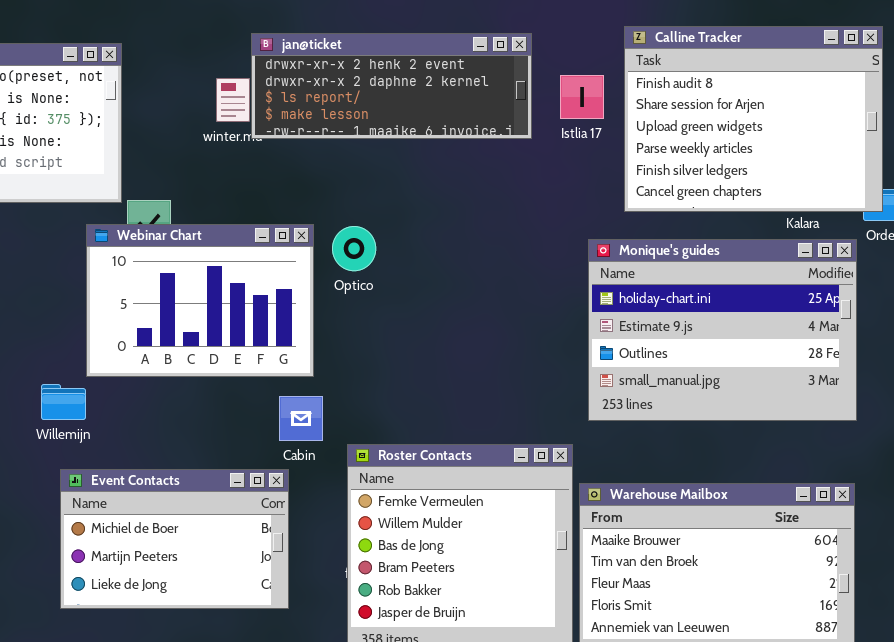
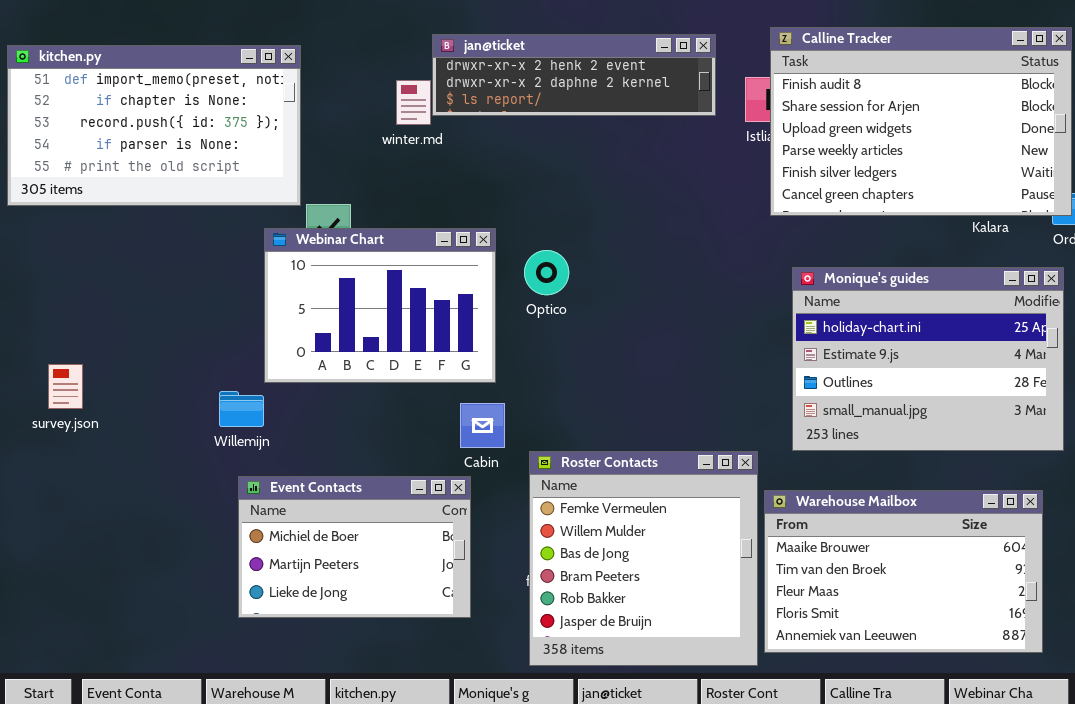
Calline Tracker: [624,26,883,212] -> [770,27,1072,216], resized
jan@ticket: [251,33,532,139] -> [432,34,716,116], resized
Optico: [332,226,376,271] -> [524,250,569,295], moved
Monique's guides: [588,239,857,421] -> [792,267,1064,451], moved

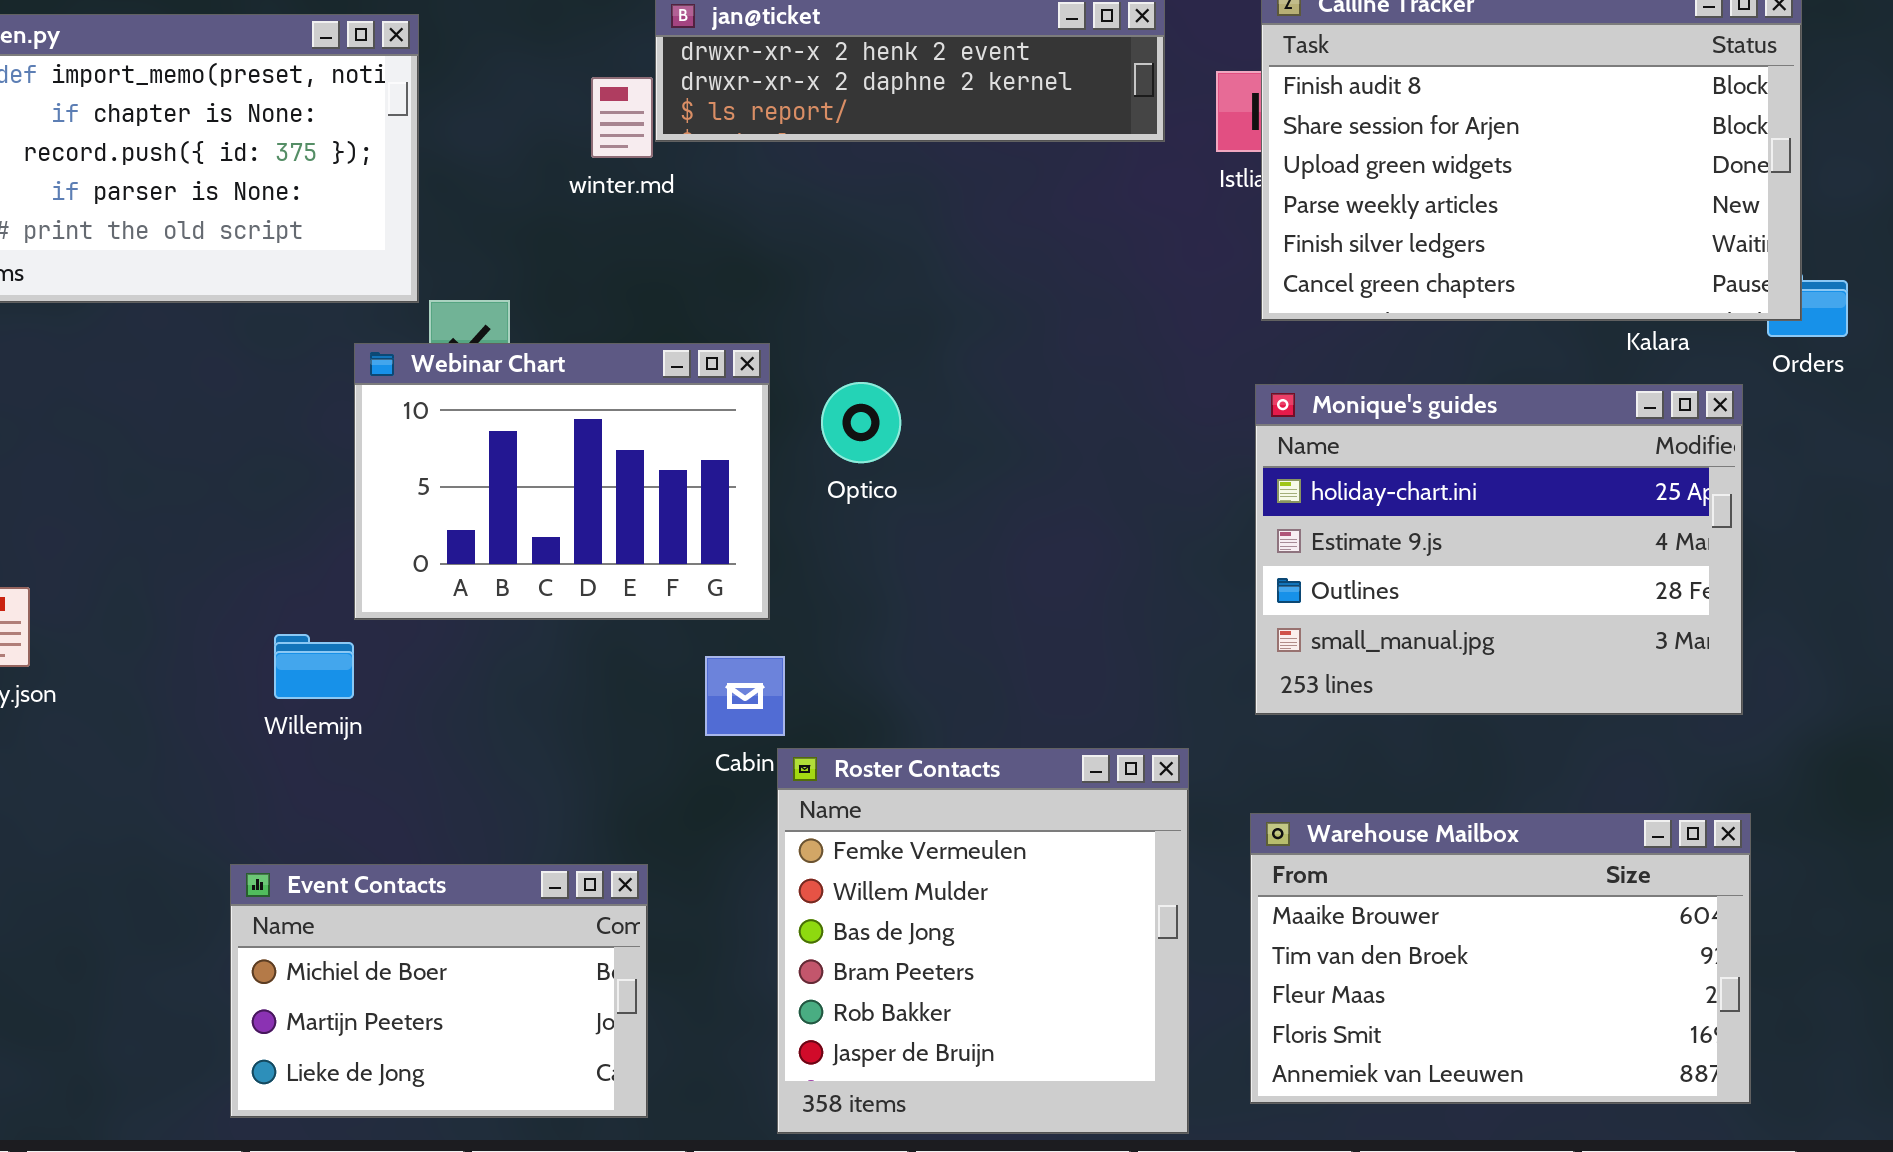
Monique's guides: [792,267,1064,451] -> [1255,384,1743,715], moved
Roster Contacts: [529,451,758,666] -> [777,748,1189,1134], moved
Event Contacts: [238,476,471,618] -> [230,864,648,1118], moved

